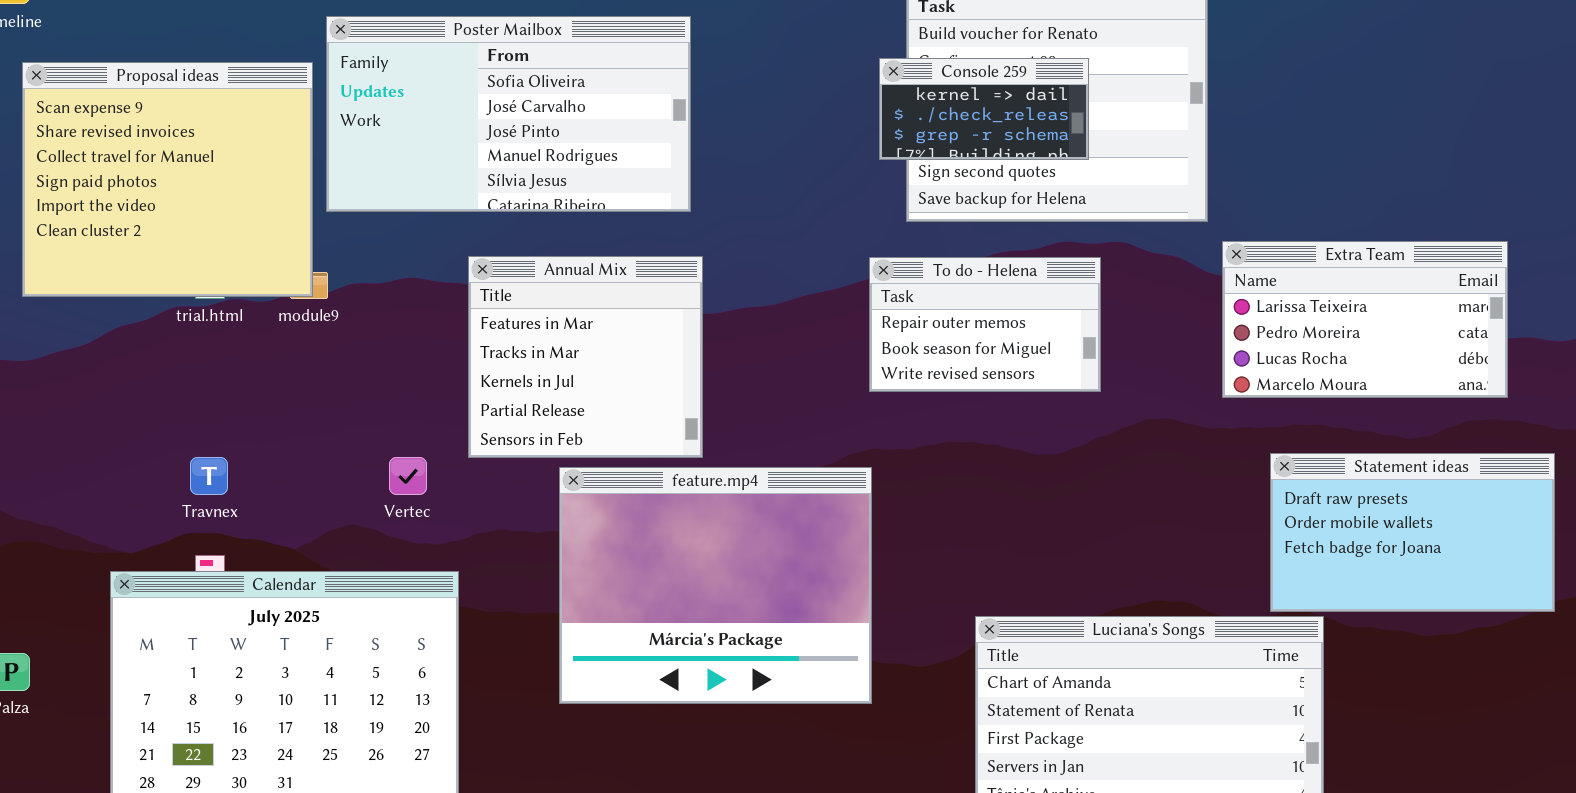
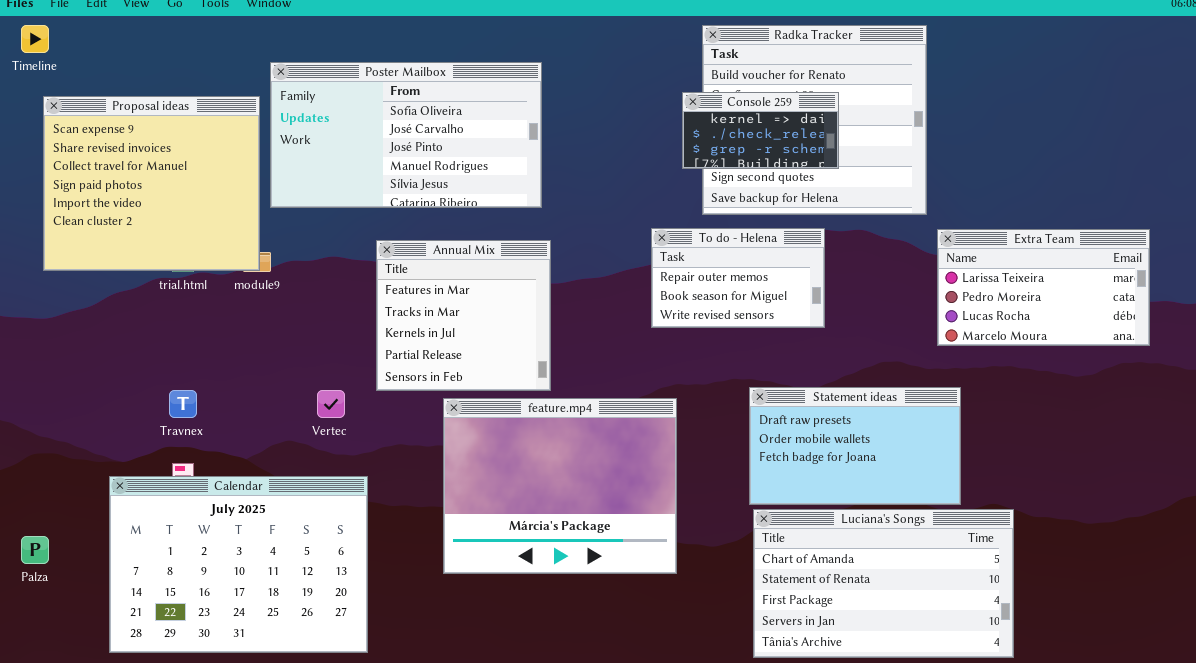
To do - Helena: [869,257,1101,392] -> [651,228,825,328], moved
Statement ideas: [1270,453,1555,612] -> [749,387,961,505], moved

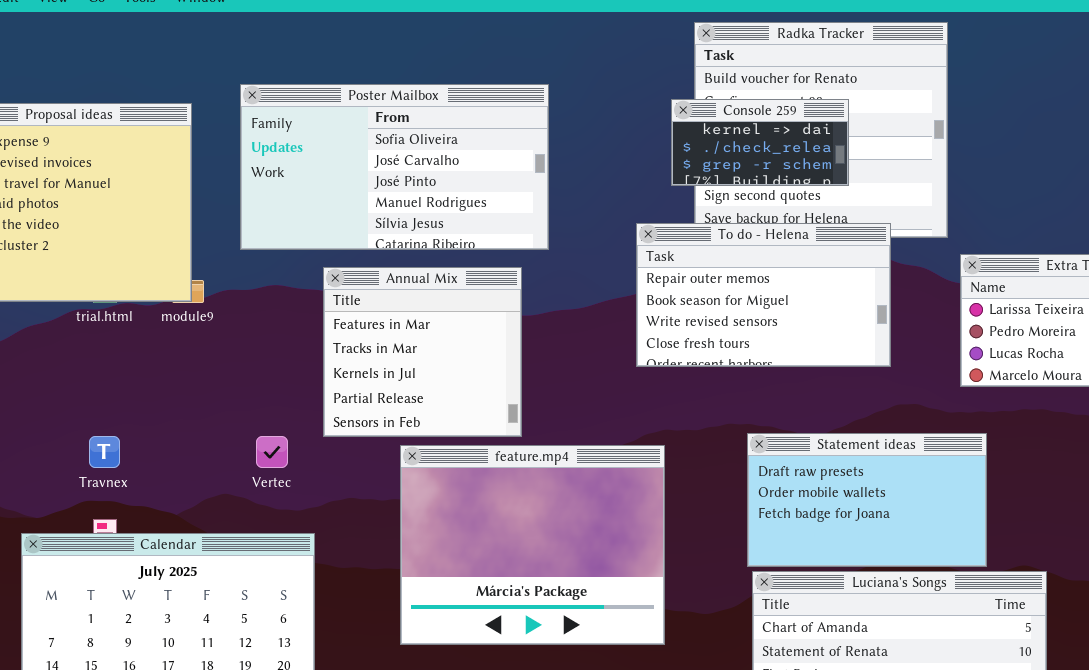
Poster Mailbox: [270,62,542,208] -> [240,84,549,250], moved
To do - Helena: [651,228,825,328] -> [636,223,891,367], resized

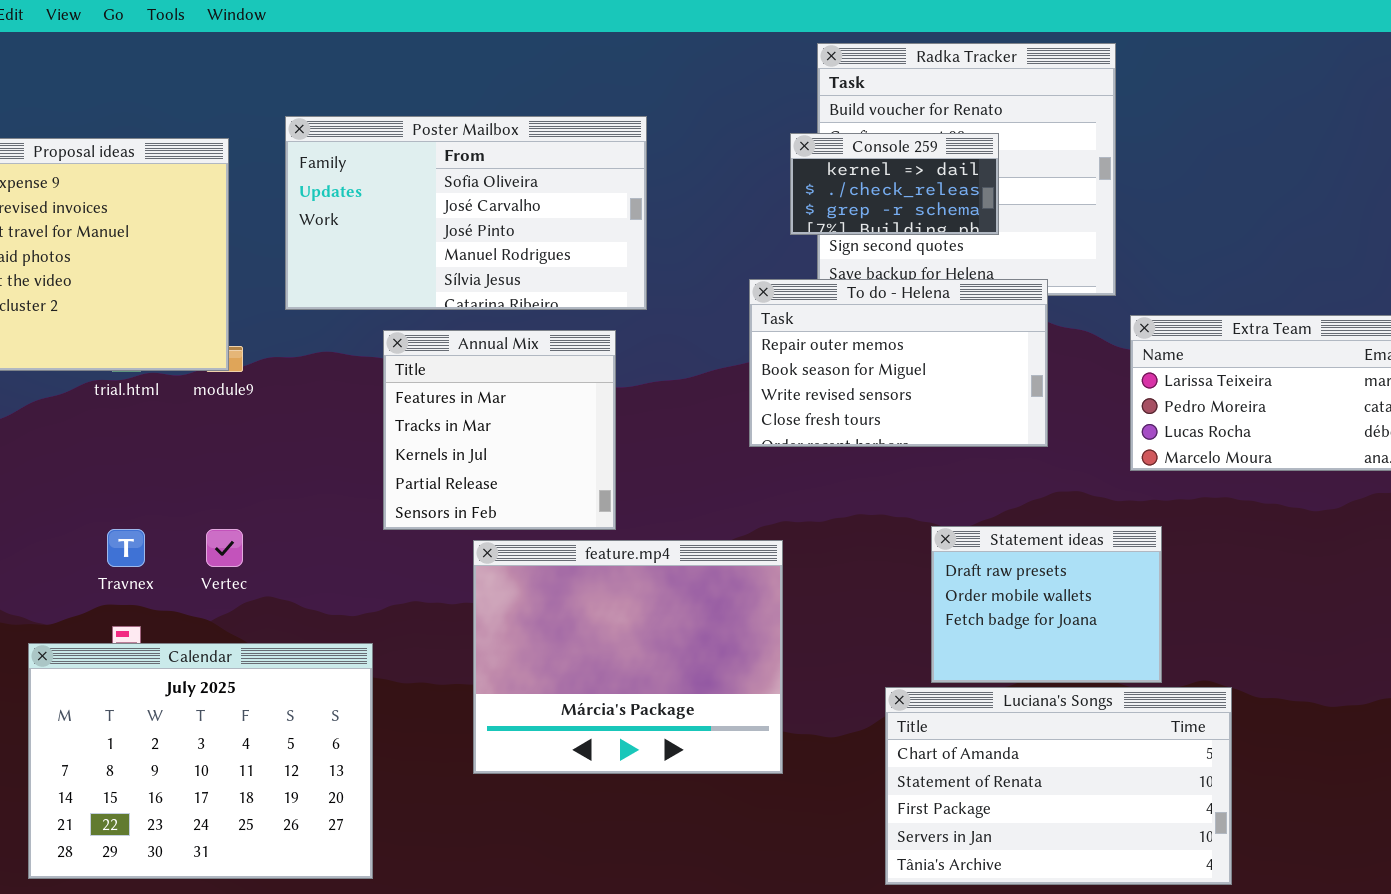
Statement ideas: [747,433,987,567] -> [931,526,1162,683], resized
Vertec: [256,436,288,468] -> [206,529,243,567], moved

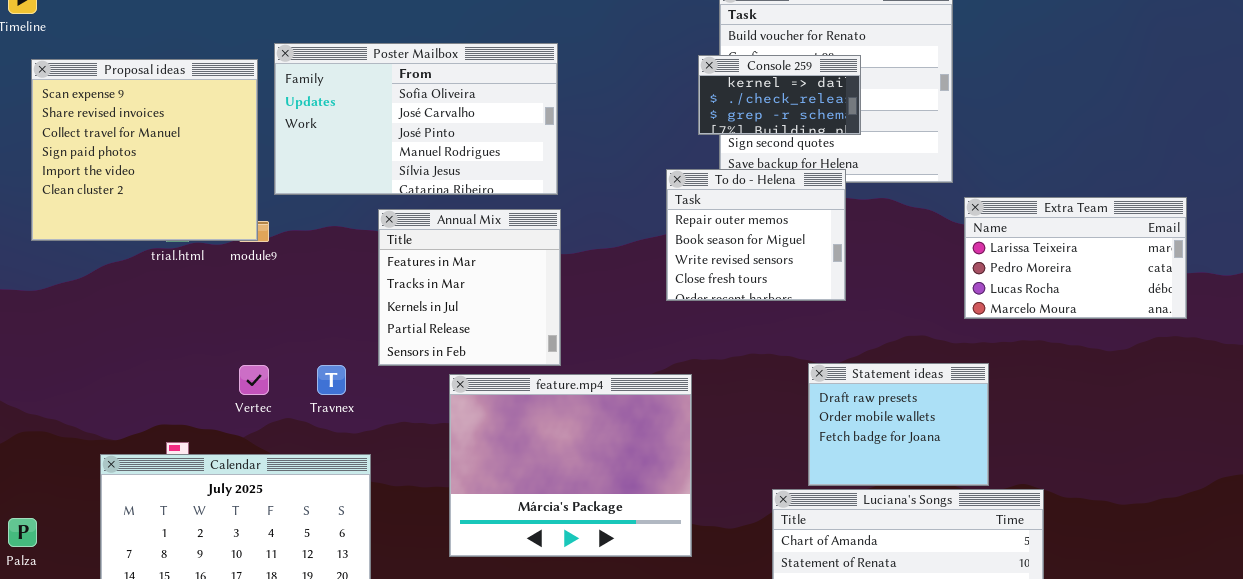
Poster Mailbox: [285,116,647,310] -> [274,43,558,195], moved
To do - Helena: [749,279,1048,447] -> [666,169,846,301], resized
Travnex: [107,529,145,567] -> [317,365,346,395], moved

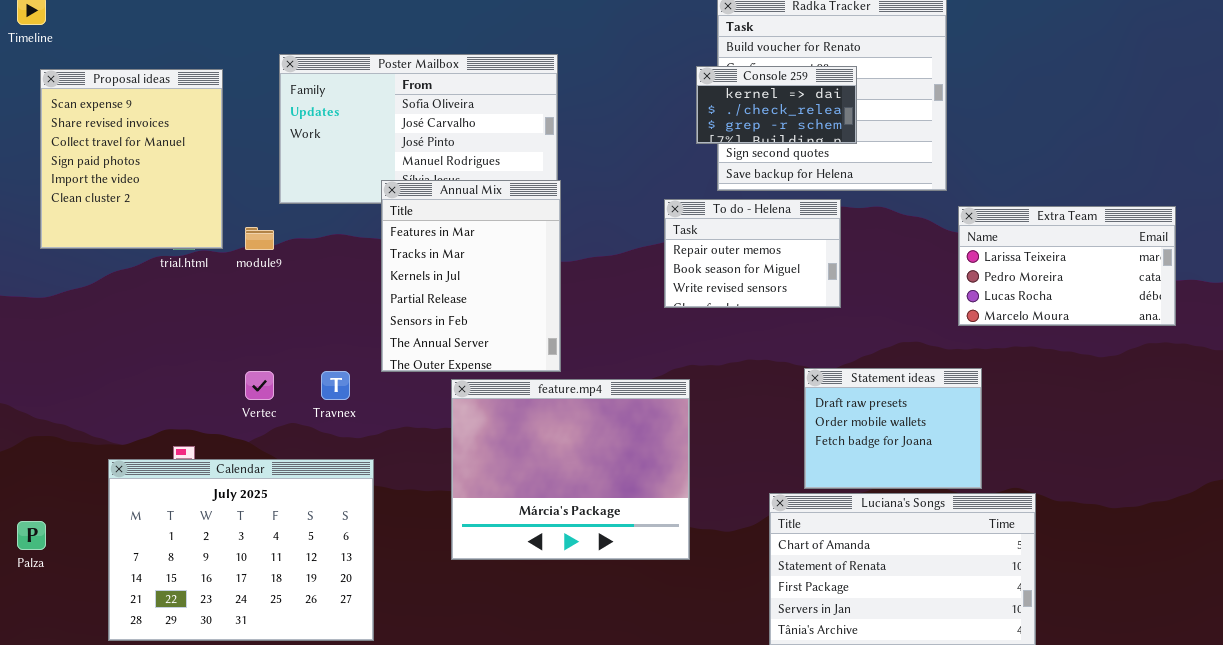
Proposal ideas: [31,59,258,241] -> [40,69,223,249], resized
To do - Helena: [666,169,846,301] -> [664,199,841,308], resized
Annual Mix: [378,209,561,366] -> [381,180,561,372], resized

